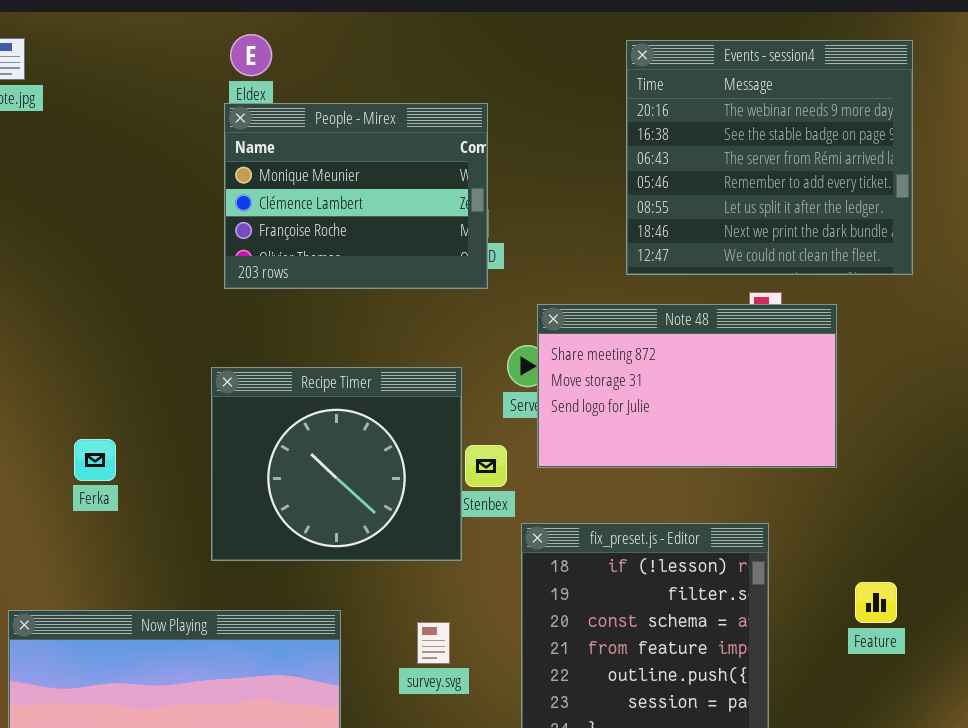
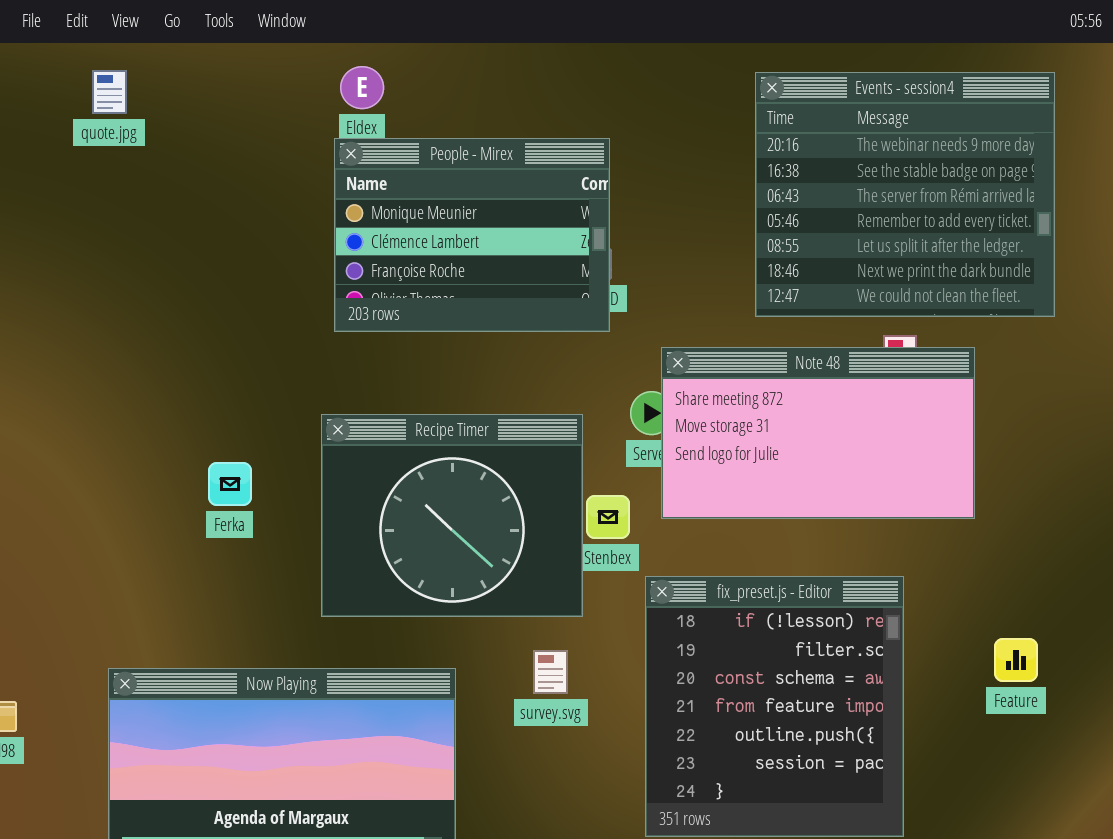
Ferka: [74,439,116,481] -> [208,462,252,506], moved
survey.svg: [417,622,450,664] -> [533,650,568,694], moved

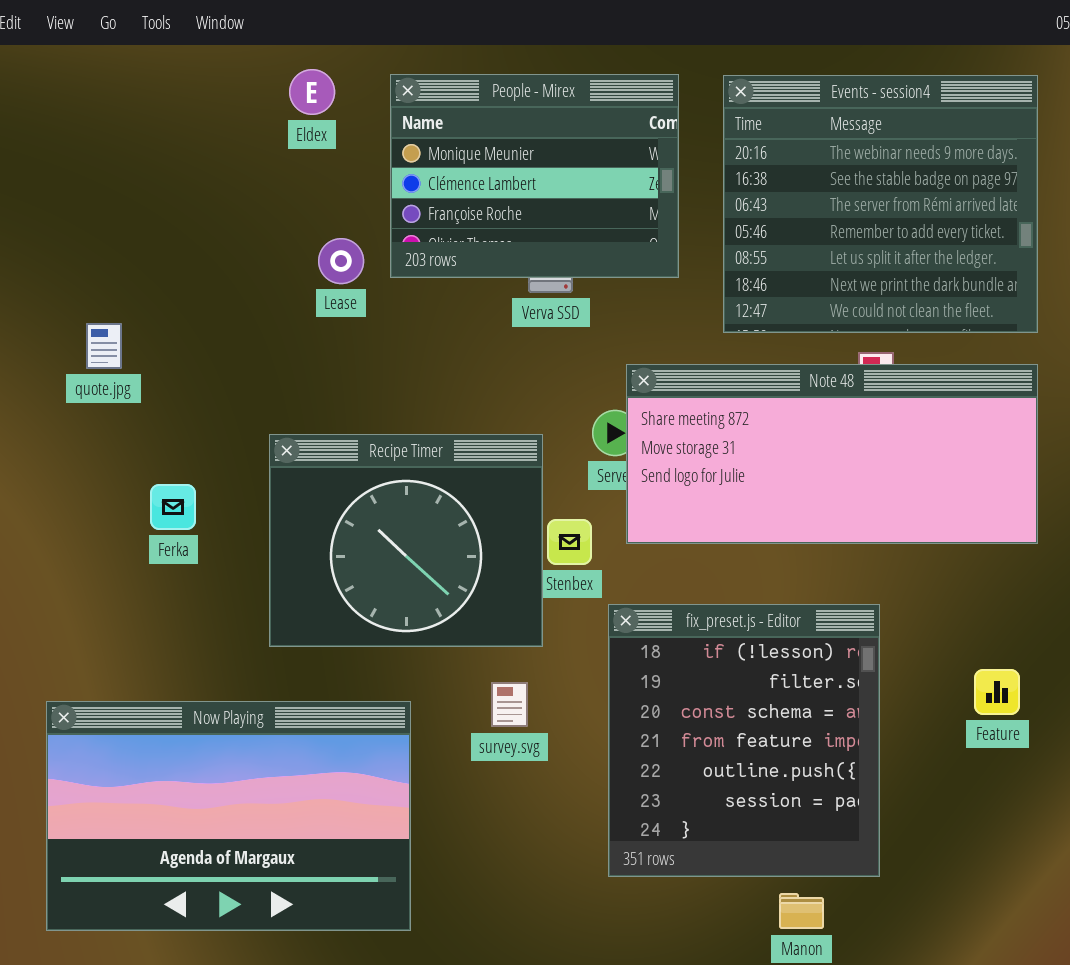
quote.jpg: [92,70,127,114] -> [86,323,122,369], moved
People - Mirex: [334,138,610,332] -> [390,74,679,278], moved
Note 48: [661,347,975,519] -> [626,364,1038,544], resized

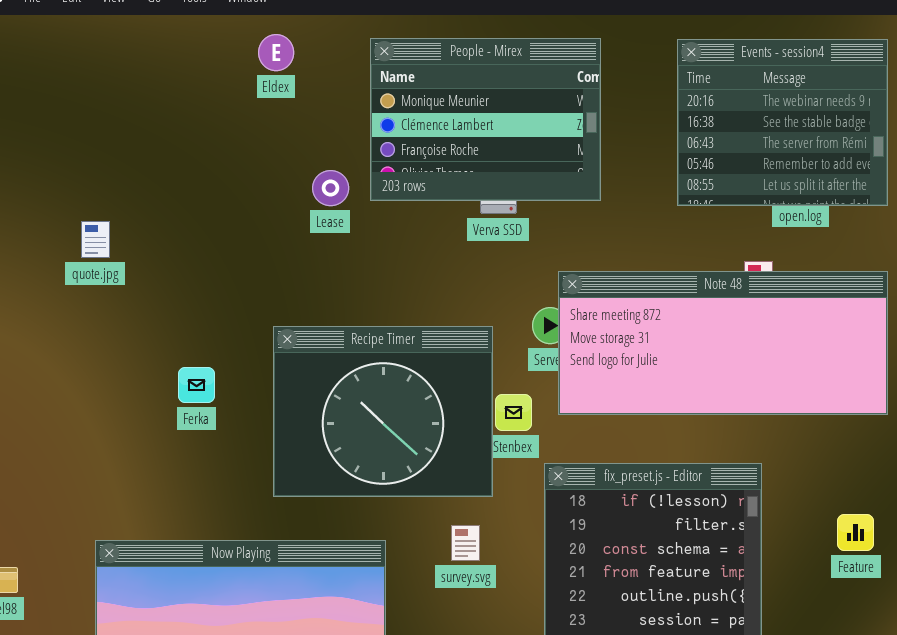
Eldex: [289,69,335,115] -> [258,34,294,71], moved
Events - session4: [723,75,1038,333] -> [677,39,888,206], resized
quote.jpg: [86,323,122,369] -> [81,221,110,258], moved

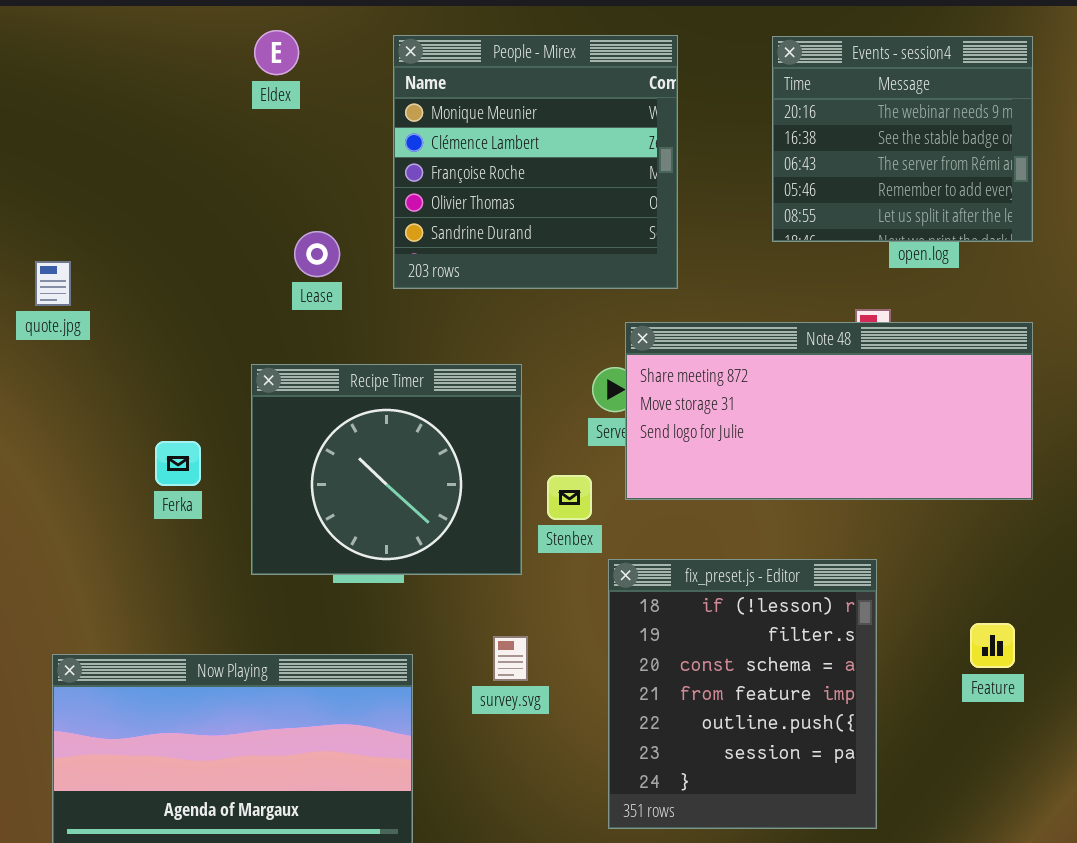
People - Mirex: [370,38,601,201] -> [393,35,678,289], resized
Lease: [312,170,349,206] -> [294,231,340,277], moved
Recipe Timer: [273,326,493,497] -> [251,364,522,575], moved

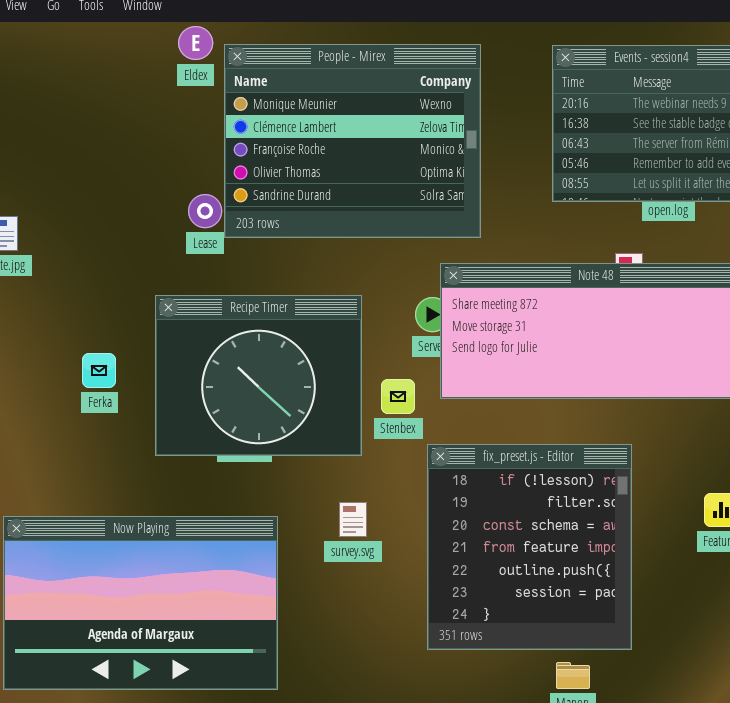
Eldex: [254,30,299,75] -> [178,26,213,60], moved
People - Mirex: [393,35,678,289] -> [224,44,481,238], resized

